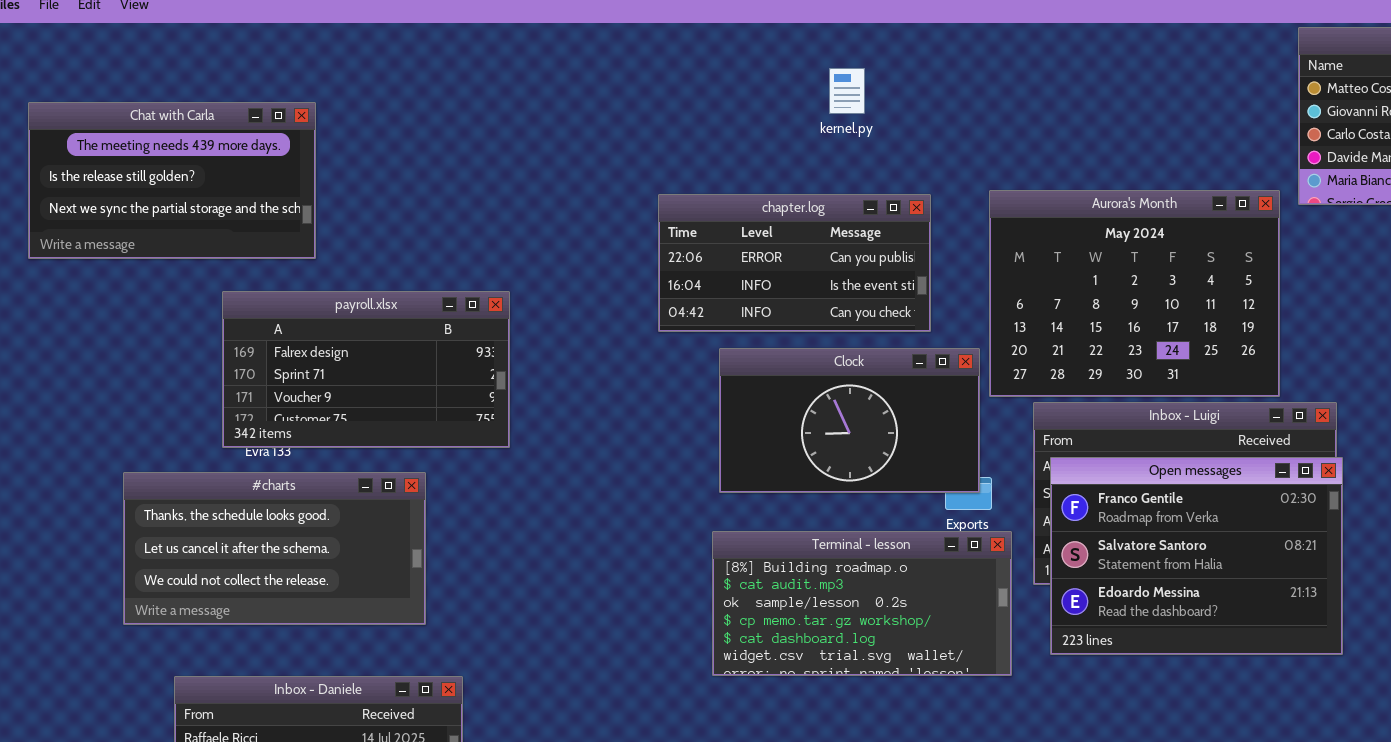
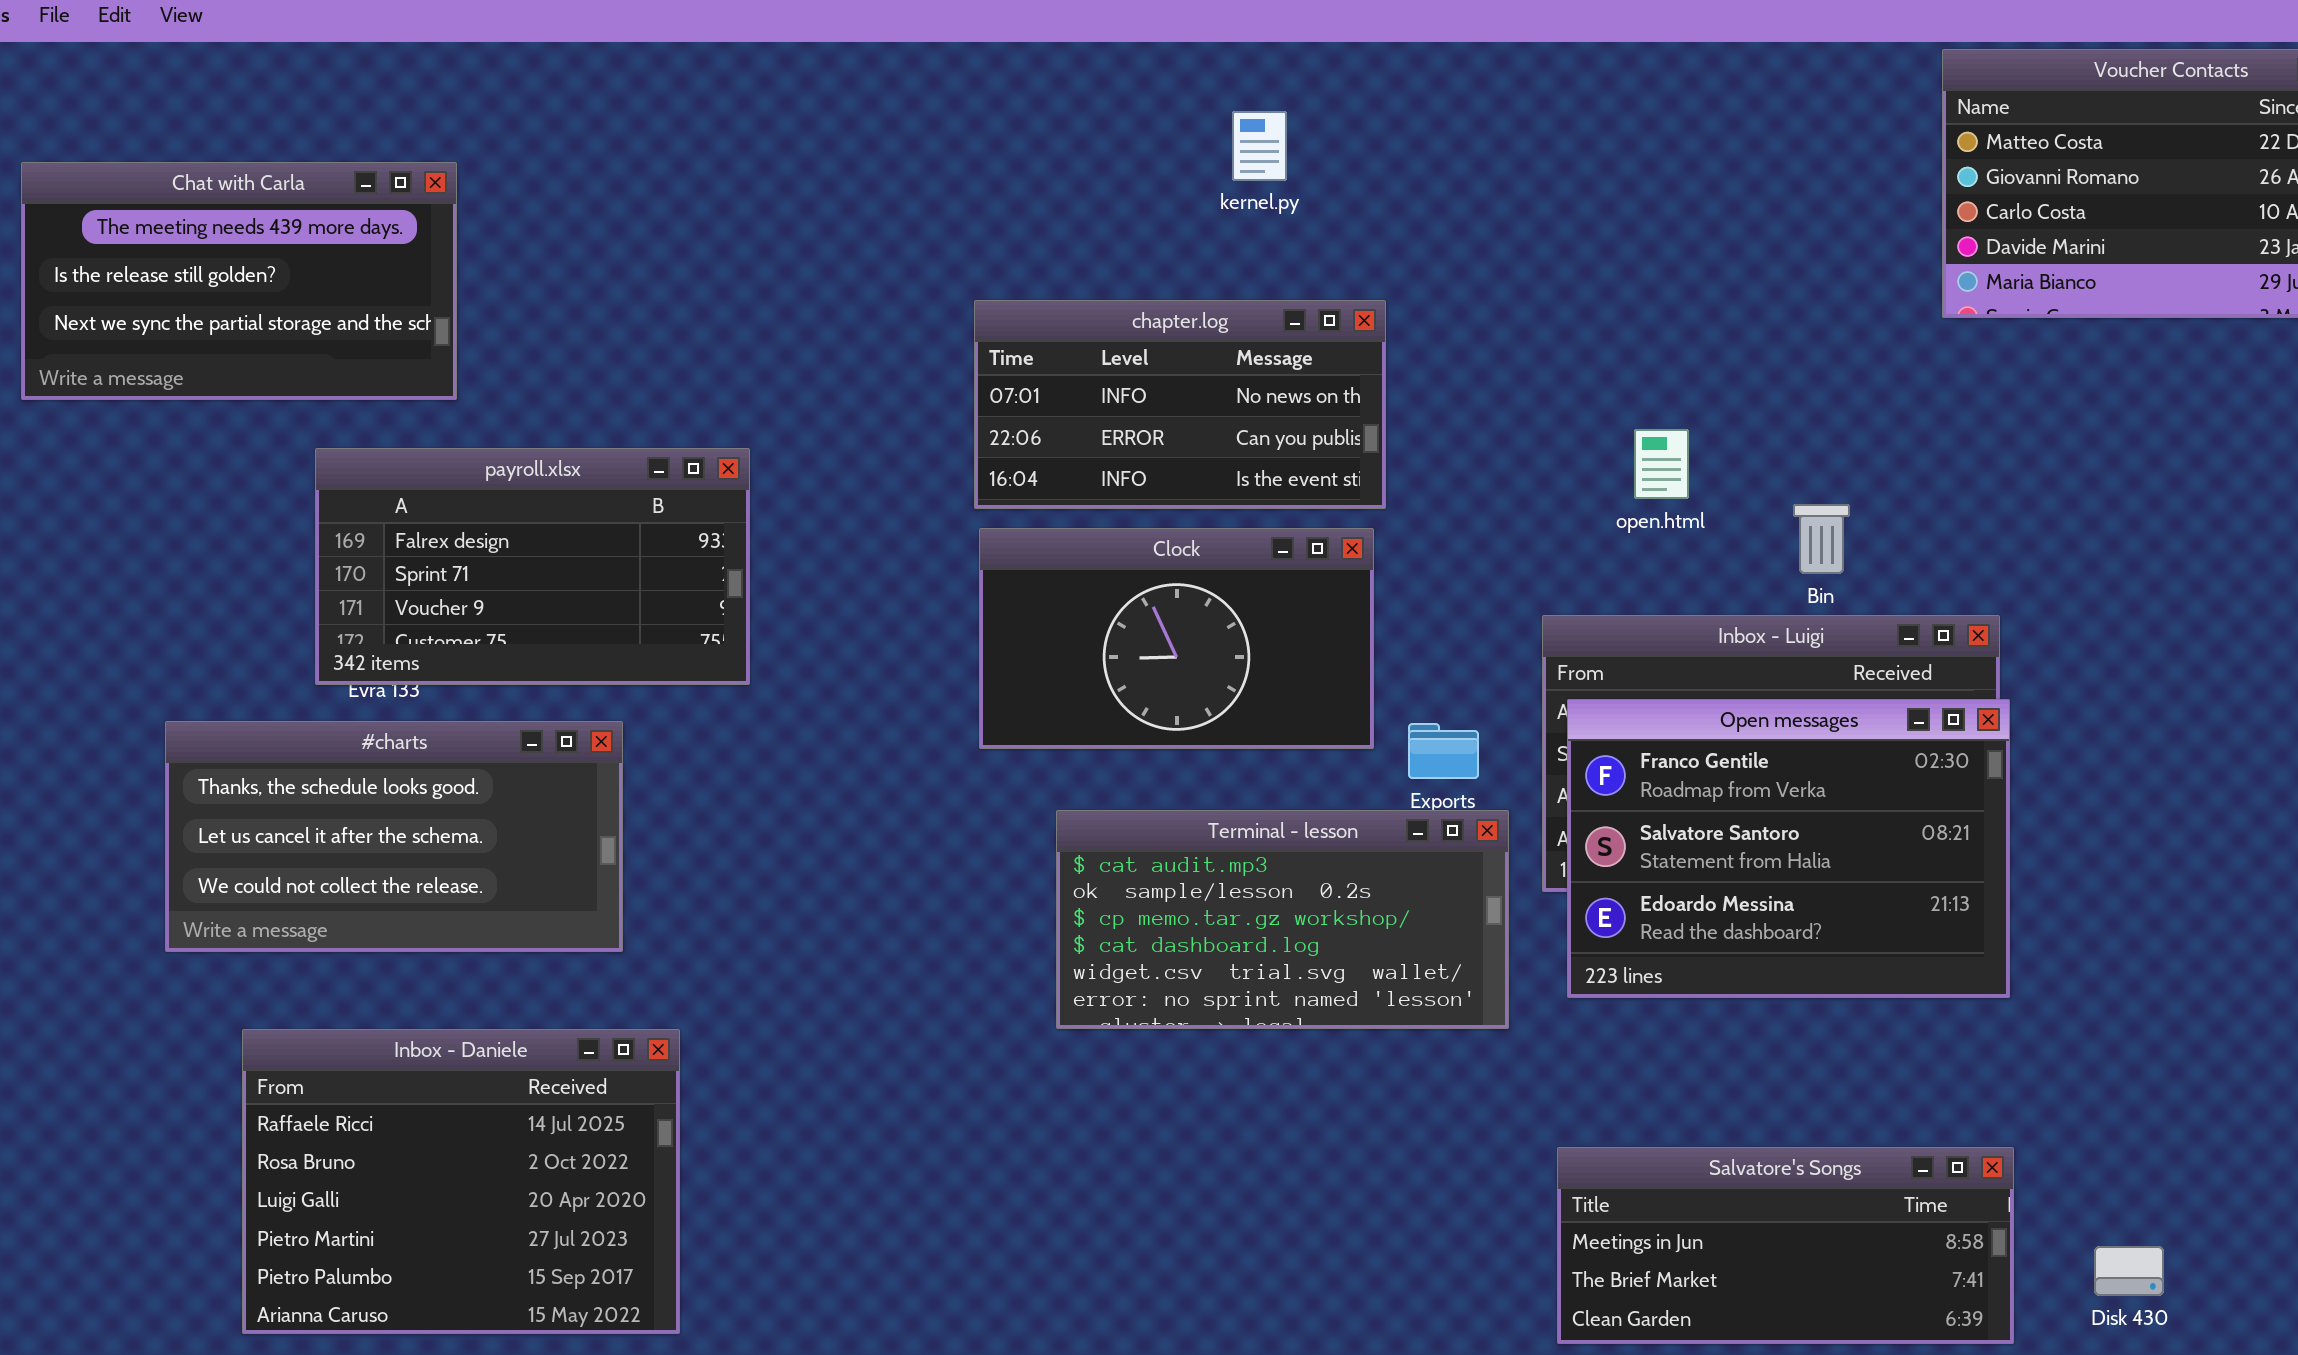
Aurora's Month: [989,190,1280,397] -> none, closed
chapter.log: [658,194,931,332] -> [974,300,1386,509], scrolled up 1 row
Clock: [719,348,980,493] -> [979,528,1374,749], moved
Terminal - lesson: [712,531,1012,676] -> [1056,810,1509,1029], scrolled down 1 row

